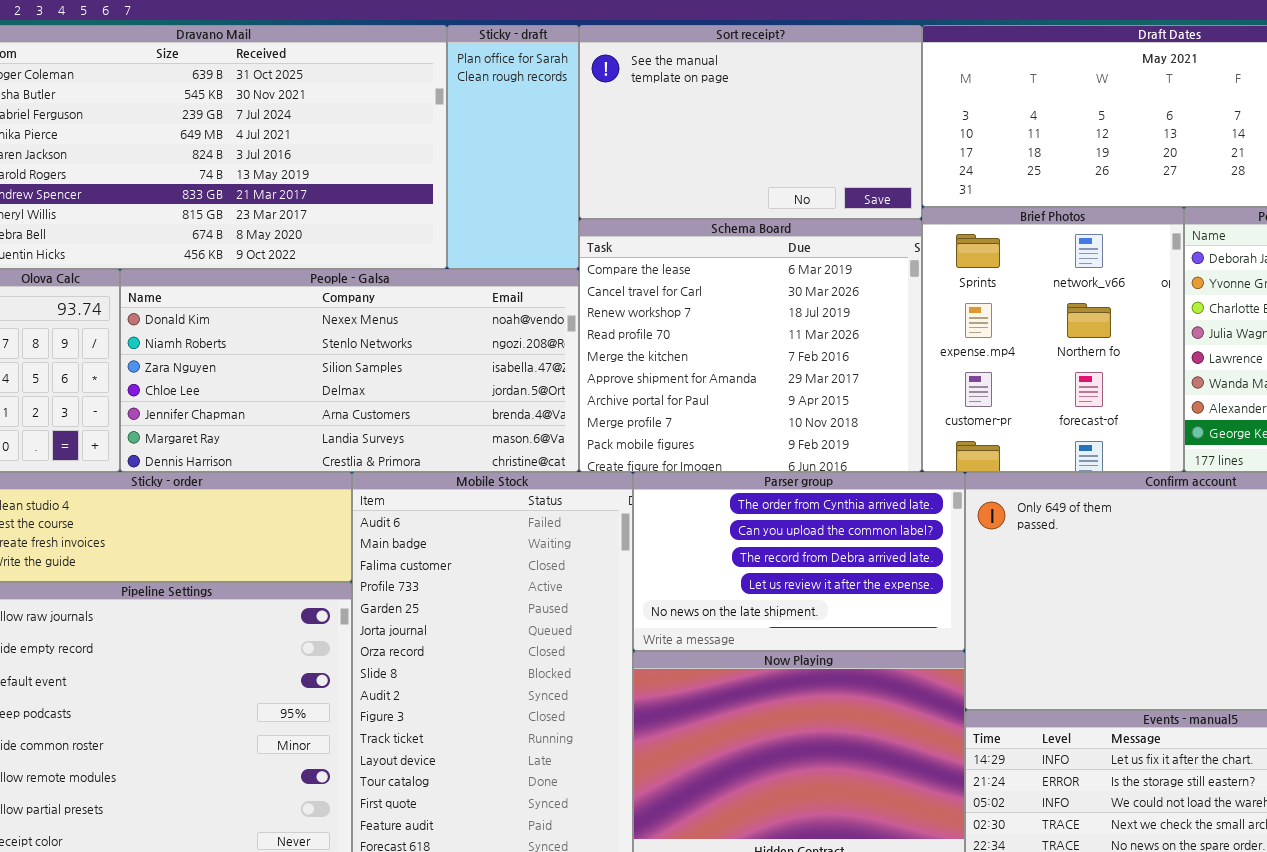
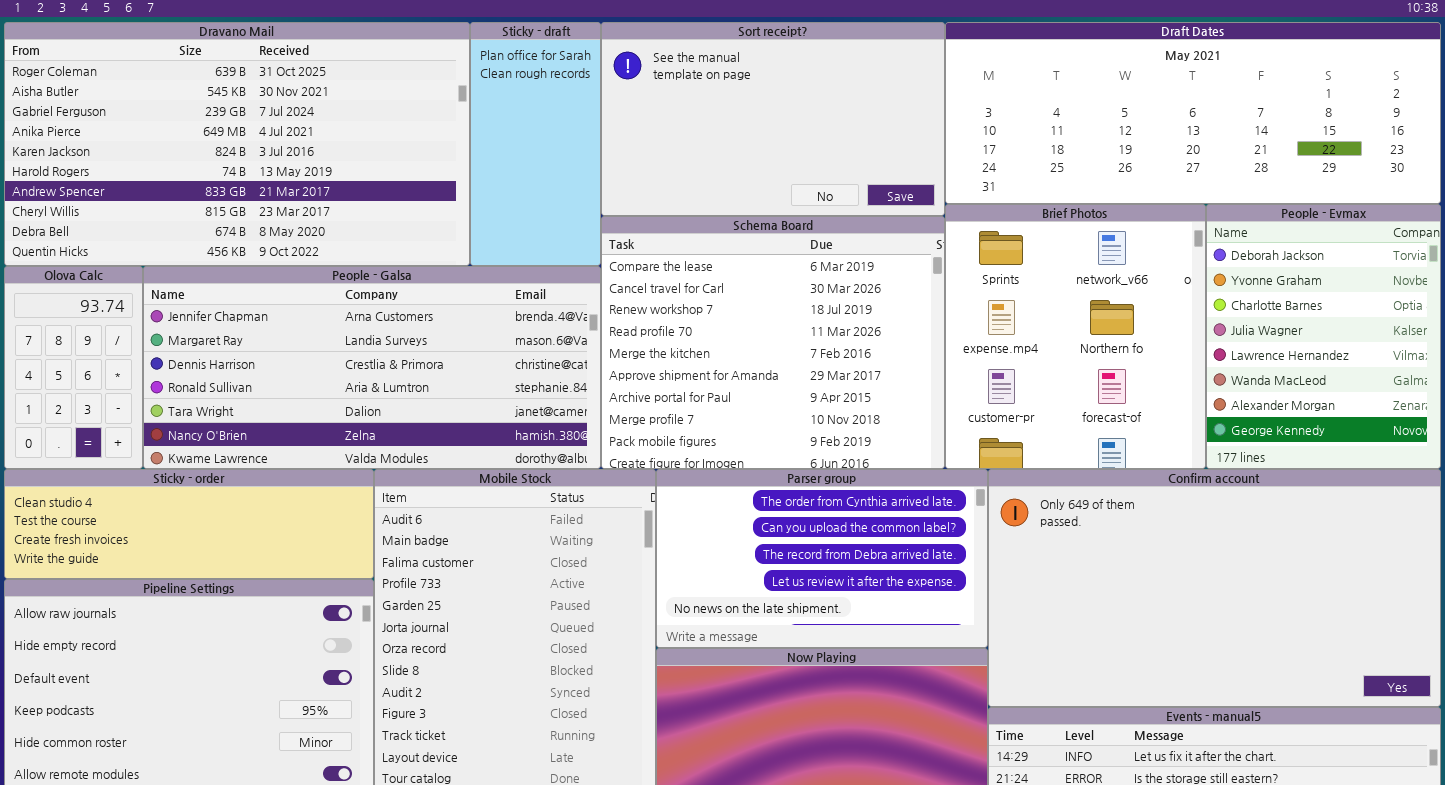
People - Galsa: [120,269,579,472] -> [143,266,601,469], scrolled down 4 rows

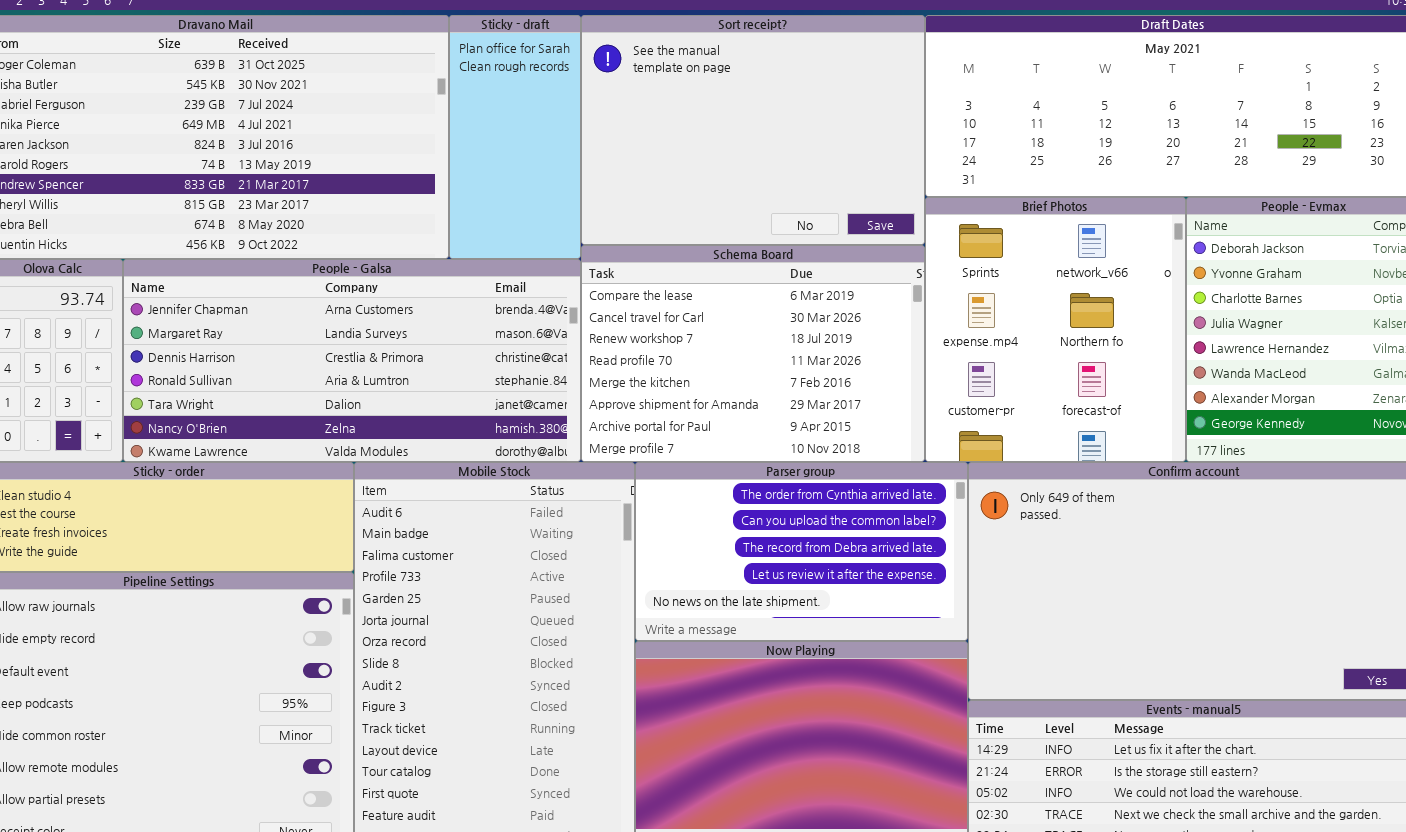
Sort receipt?: [601,22,945,216] -> [581,15,925,245], resized
Schema Board: [601,216,945,469] -> [581,245,925,462], resized

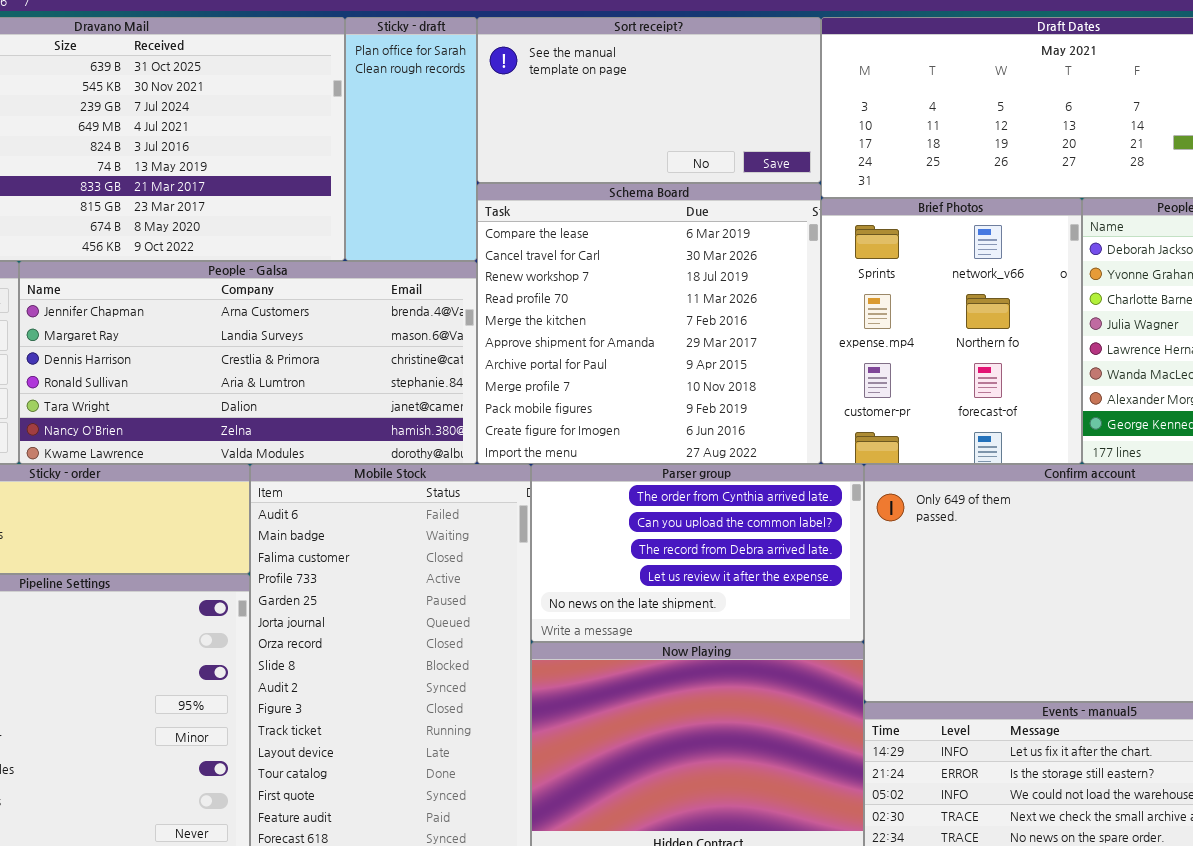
Sort receipt?: [581,15,925,245] -> [477,17,821,183], resized
Schema Board: [581,245,925,462] -> [477,183,821,464], resized

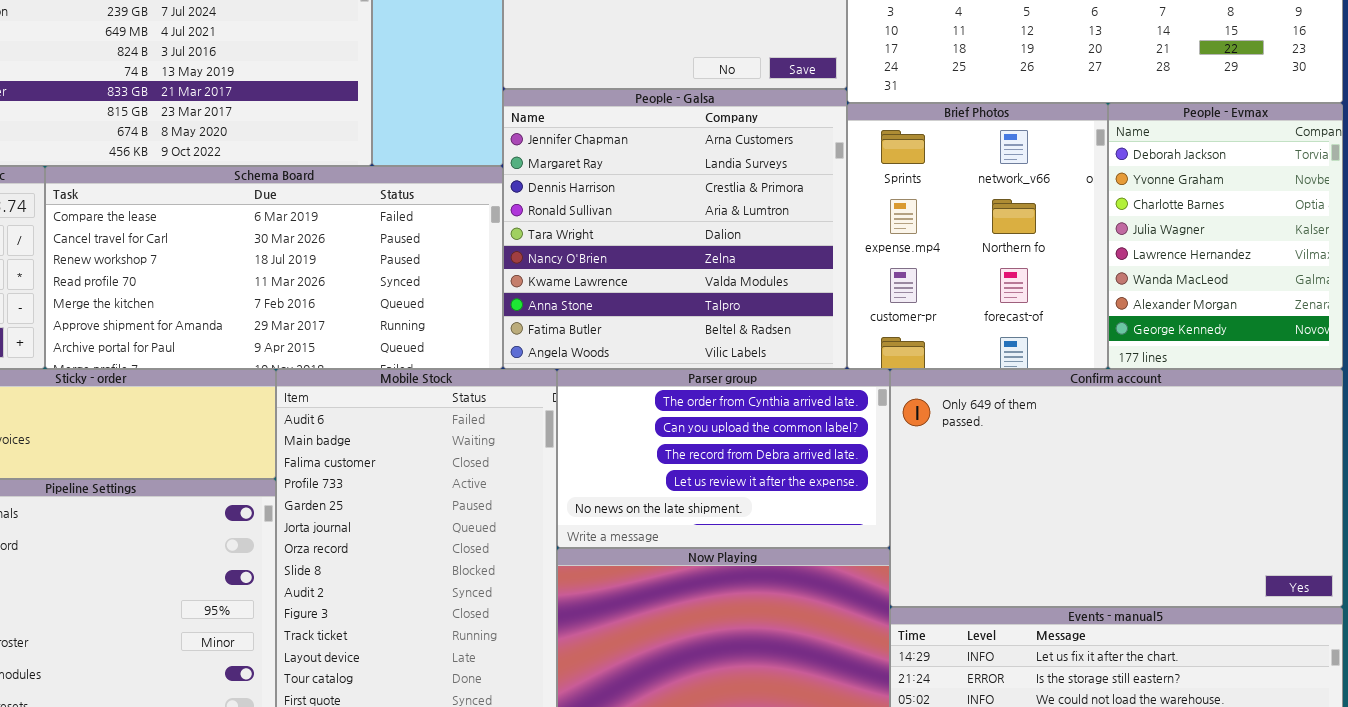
Schema Board: [477,183,821,464] -> [45,166,503,369], moved, resized
People - Galsa: [19,261,477,464] -> [503,89,847,369], moved, resized

